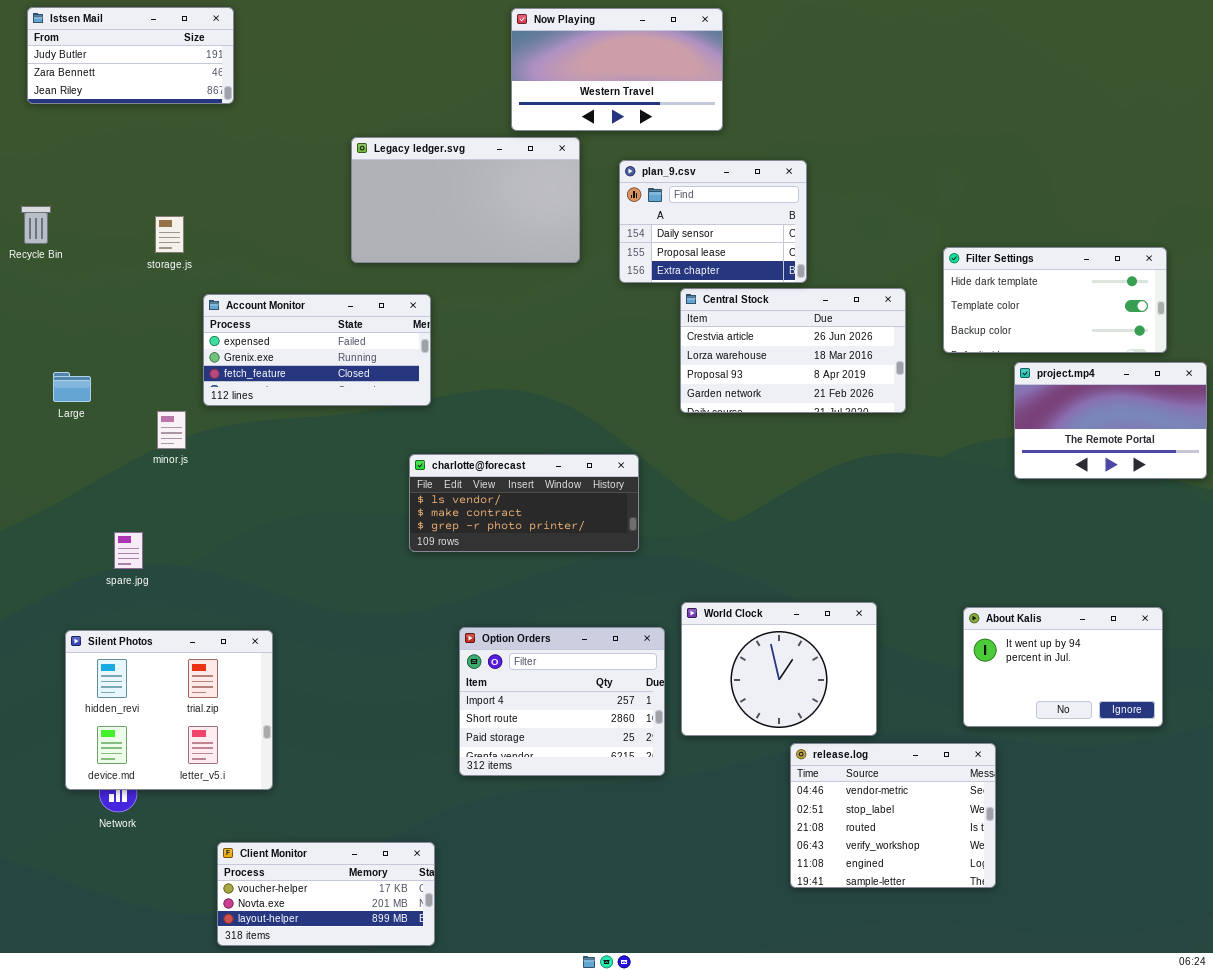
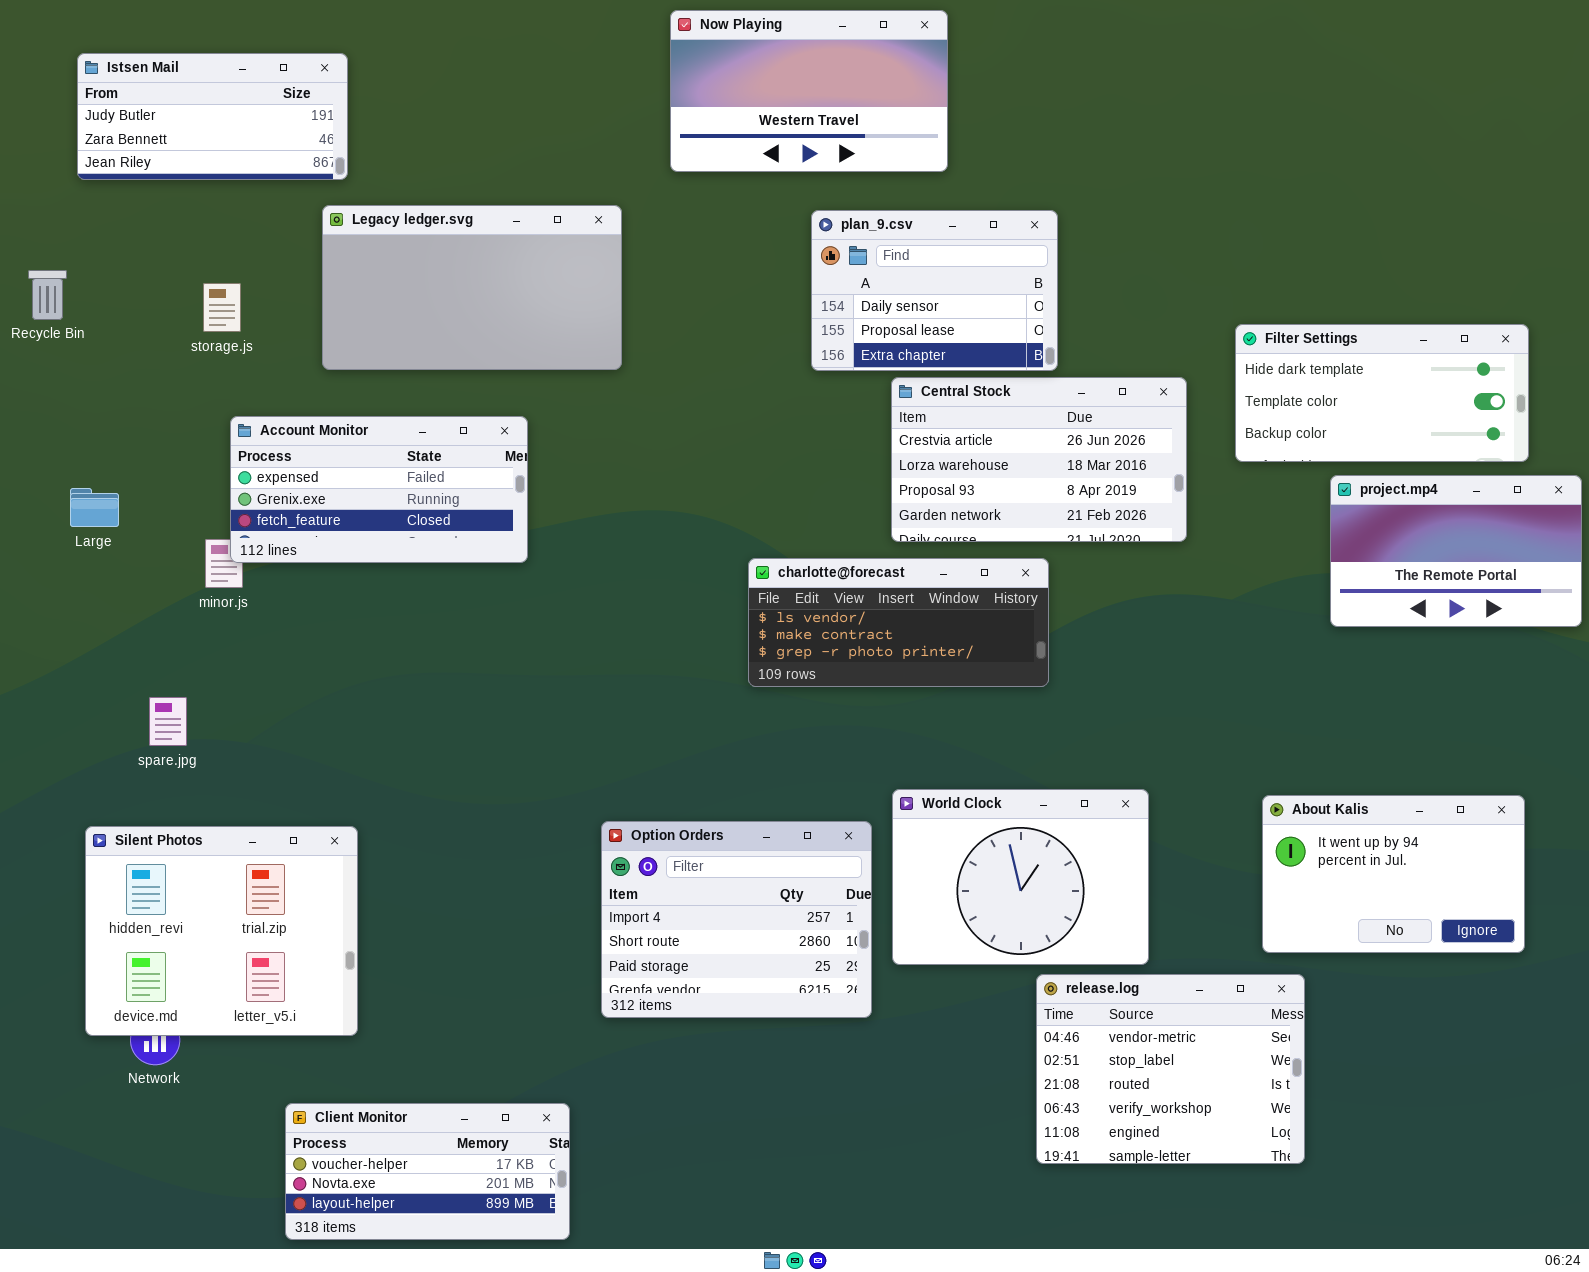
Istsen Mail: [27,7,234,104] -> [77,53,348,180], moved
Legacy ledger.svg: [351,137,580,263] -> [322,205,622,370], moved
Account Monitor: [203,294,431,406] -> [230,416,528,563], moved
charlotte@forecast: [409,454,639,552] -> [748,558,1049,687], moved

